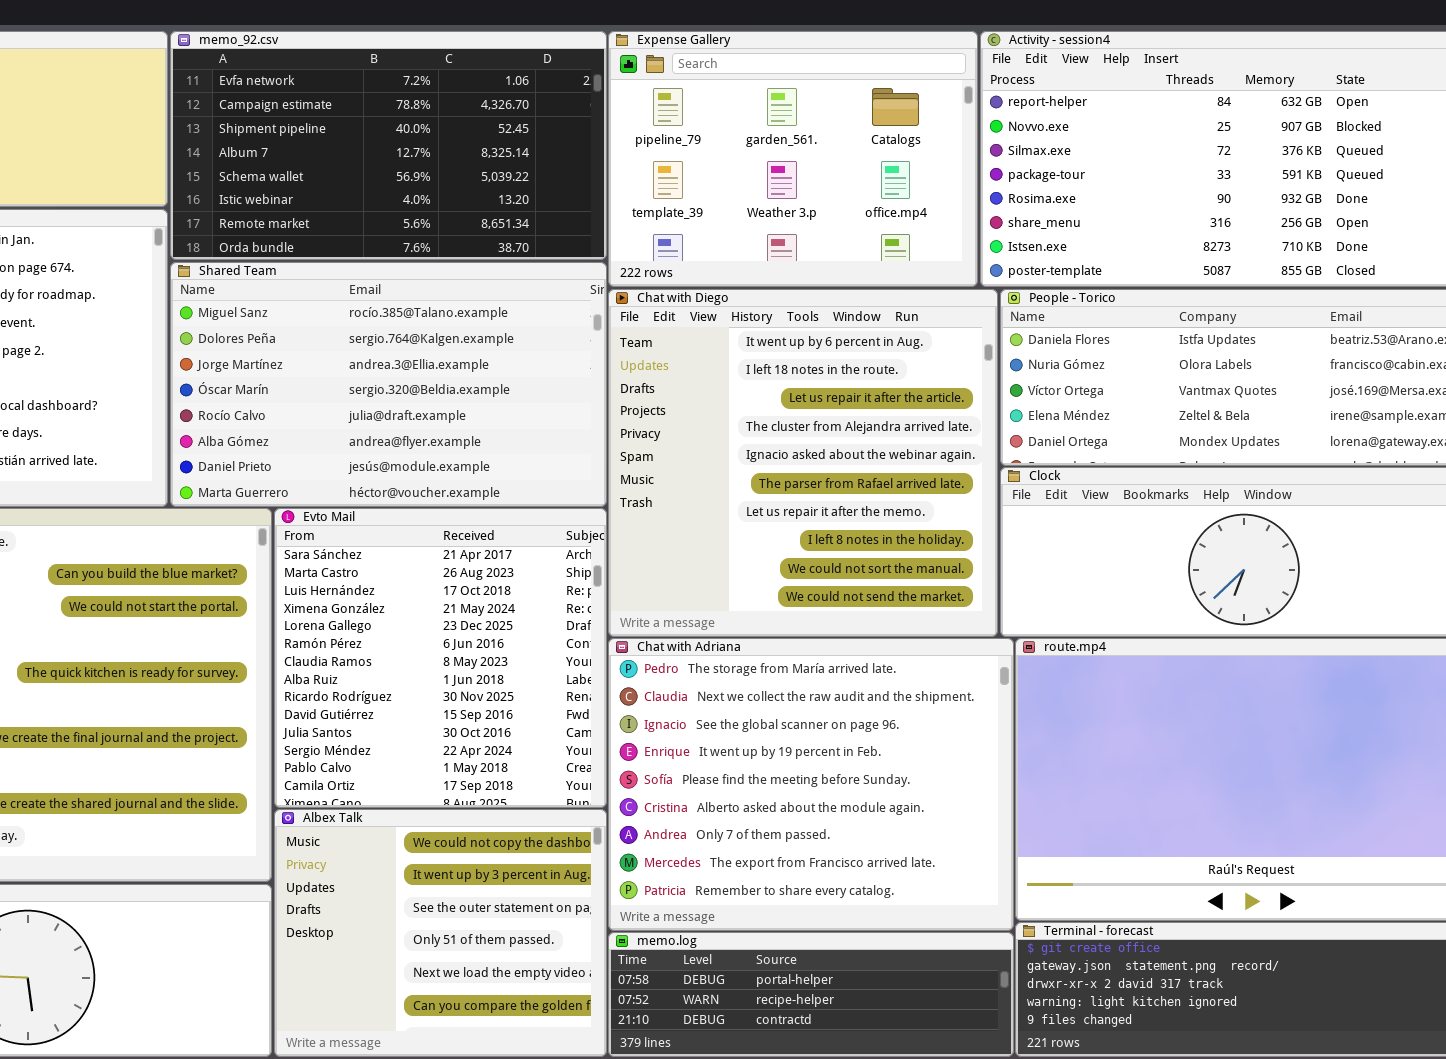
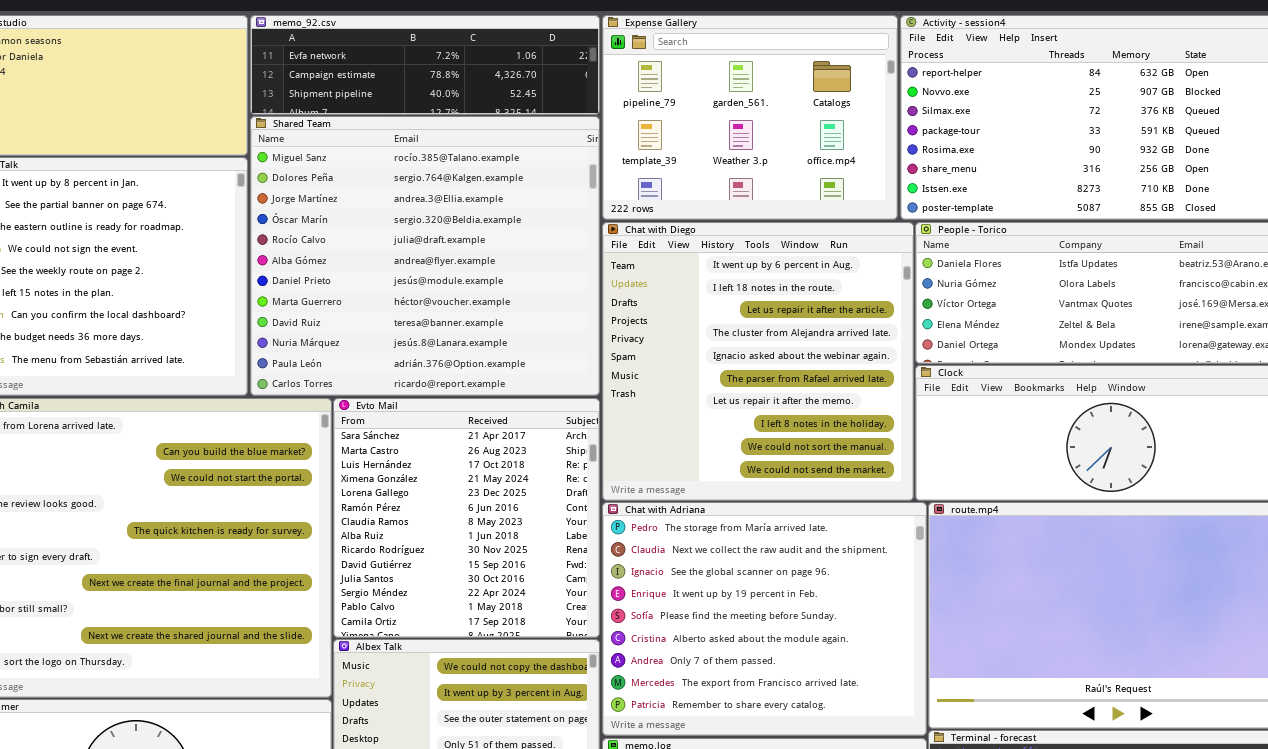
memo_92.csv: [170,31,607,260] -> [250,15,600,115], resized
Shared Team: [170,262,607,507] -> [250,116,600,396], resized

